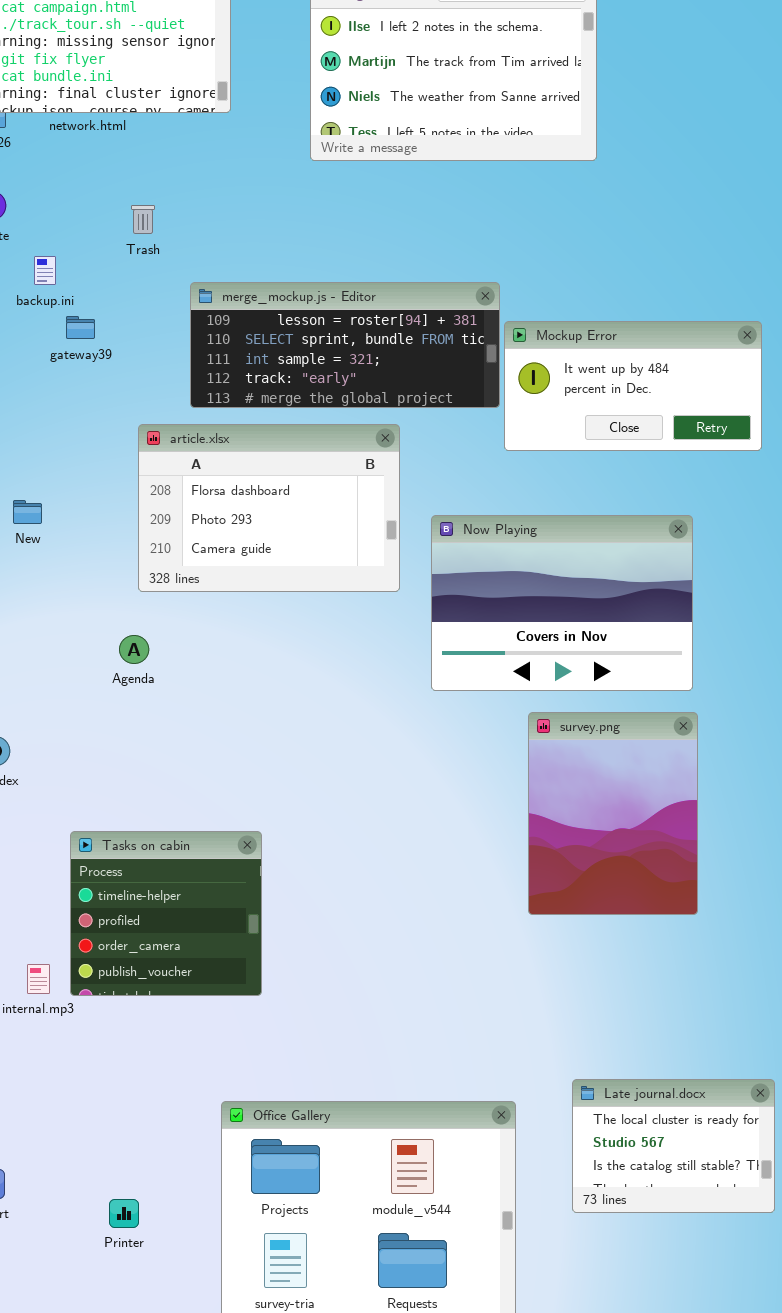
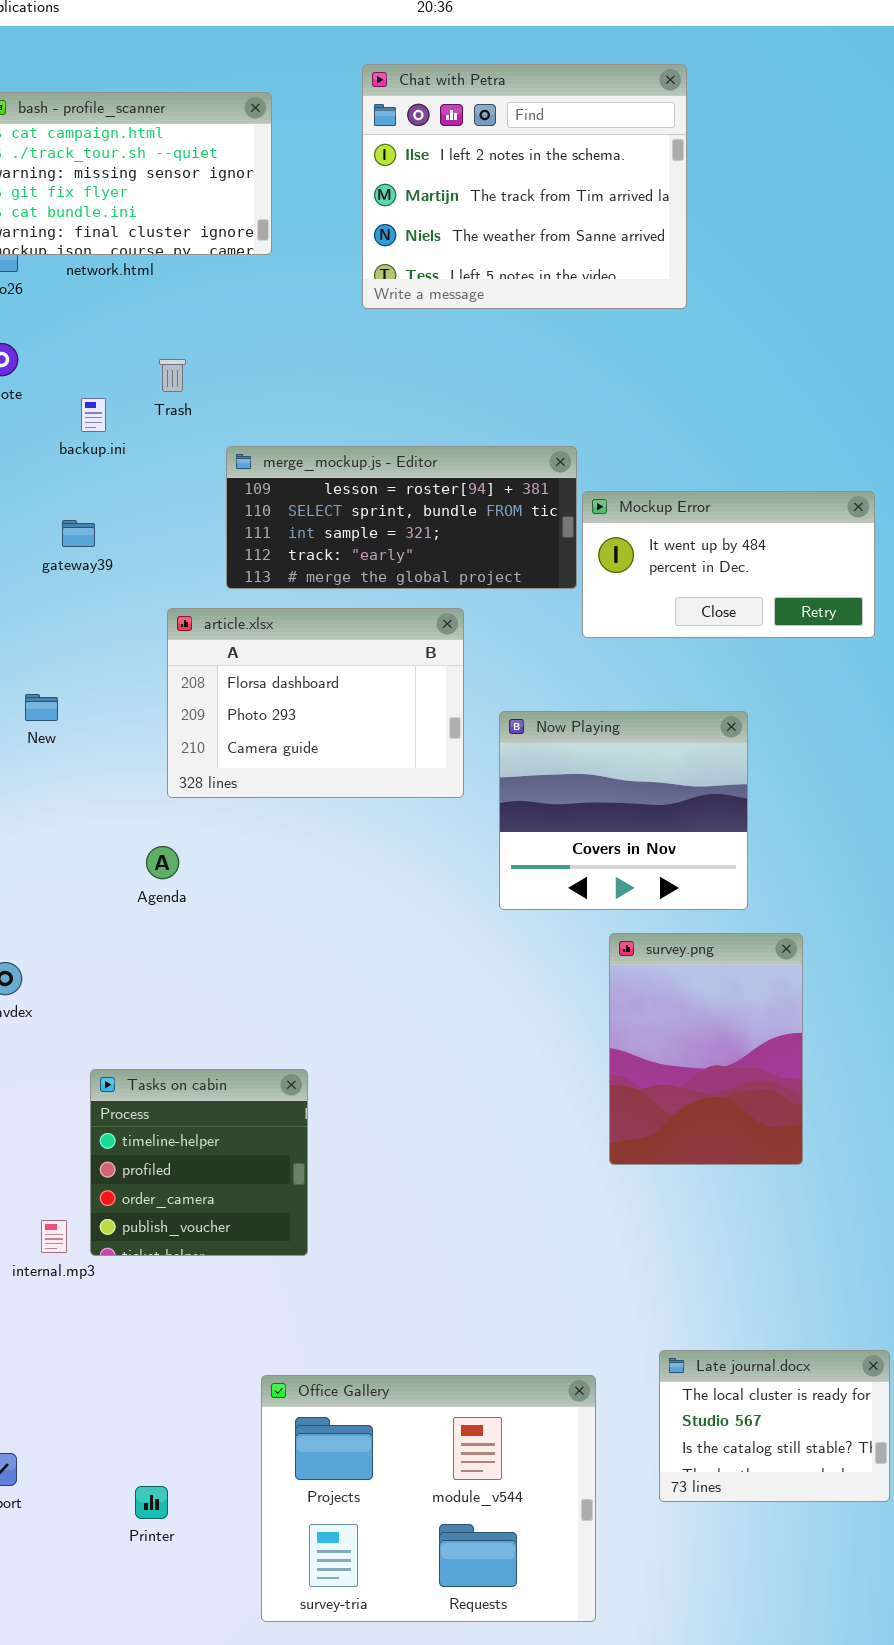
backup.ini: [34,256,56,285] -> [81,398,106,432], moved
gateway39: [66,316,95,339] -> [62,520,95,547], moved
Now Playing: [431,515,693,691] -> [499,711,748,910], resized

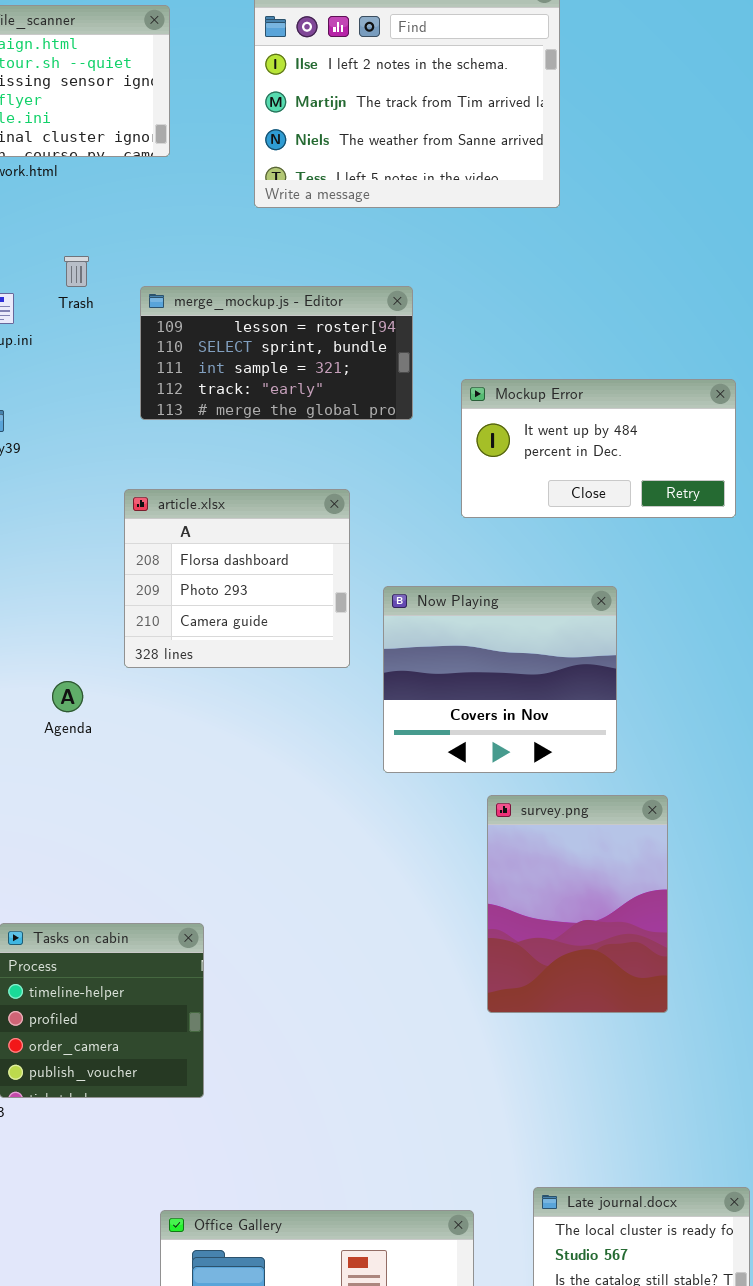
merge_mockup.js - Editor: [226,446,577,589] -> [140,286,413,420], moved, resized
article.xlsx: [167,608,464,798] -> [124,489,350,668], resized
Agenda: [146,846,179,879] -> [52,681,83,712], moved

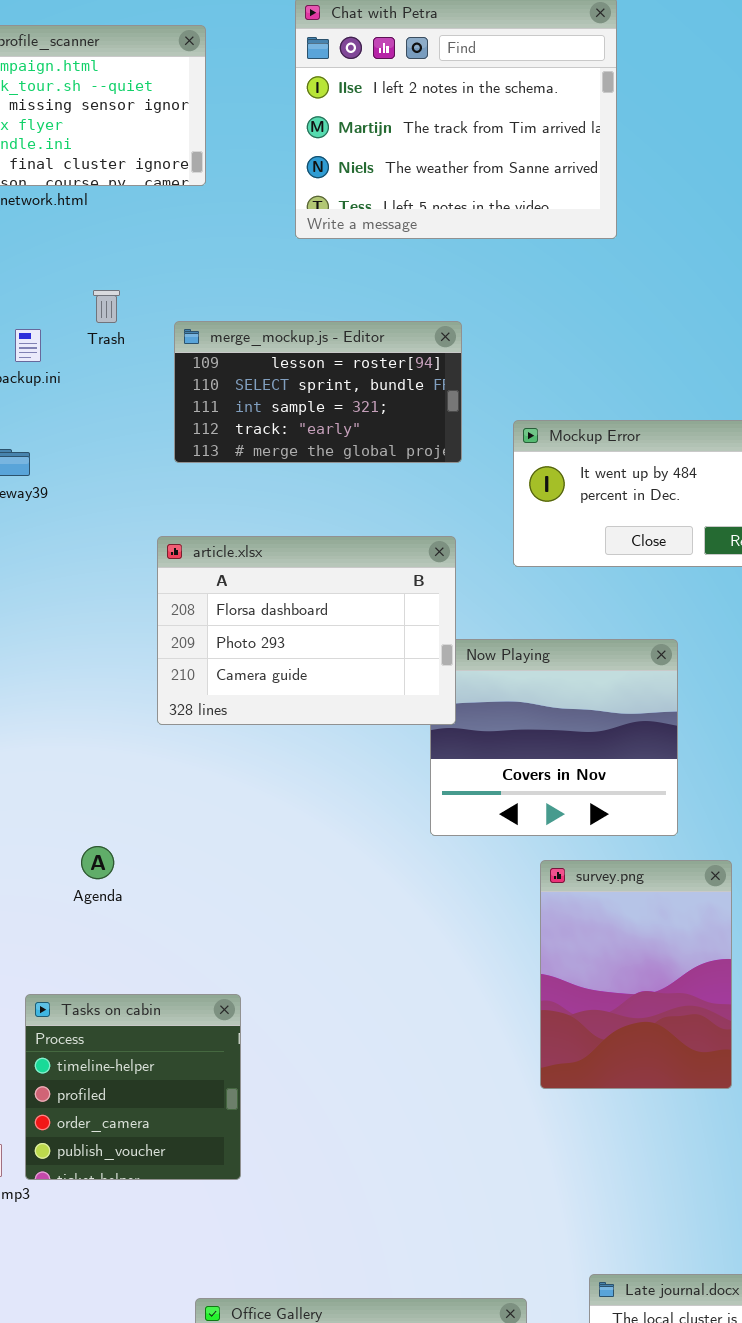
article.xlsx: [124,489,350,668] -> [157,536,456,725], resized
Agenda: [52,681,83,712] -> [81,846,114,879], moved

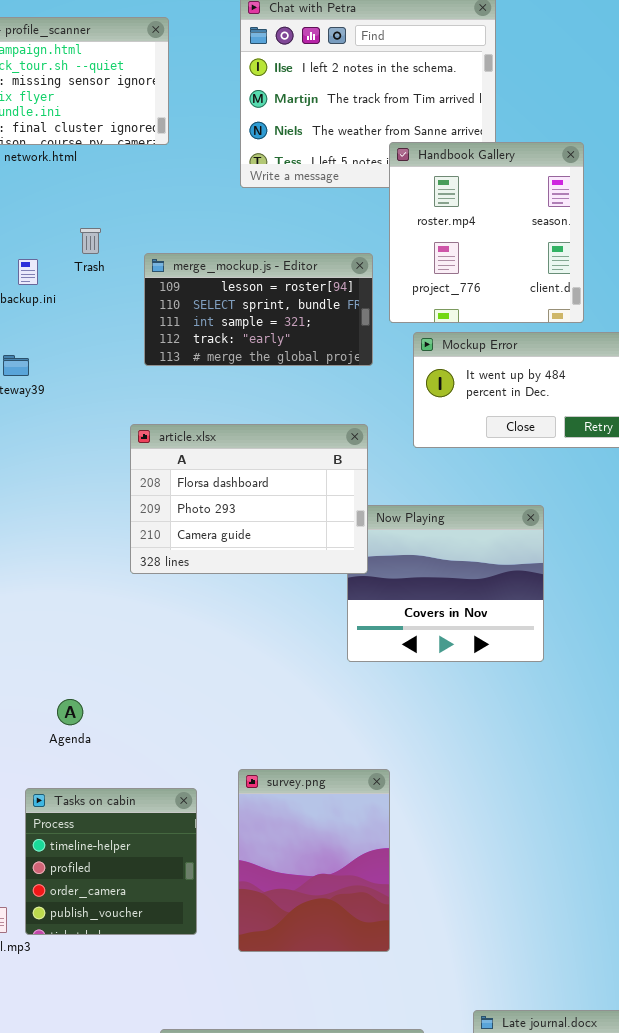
Handbook Gallery: none -> [389,142,584,323], opened
Agenda: [81,846,114,879] -> [57,699,83,725], moved
survey.png: [540,860,732,1089] -> [238,769,390,952], moved

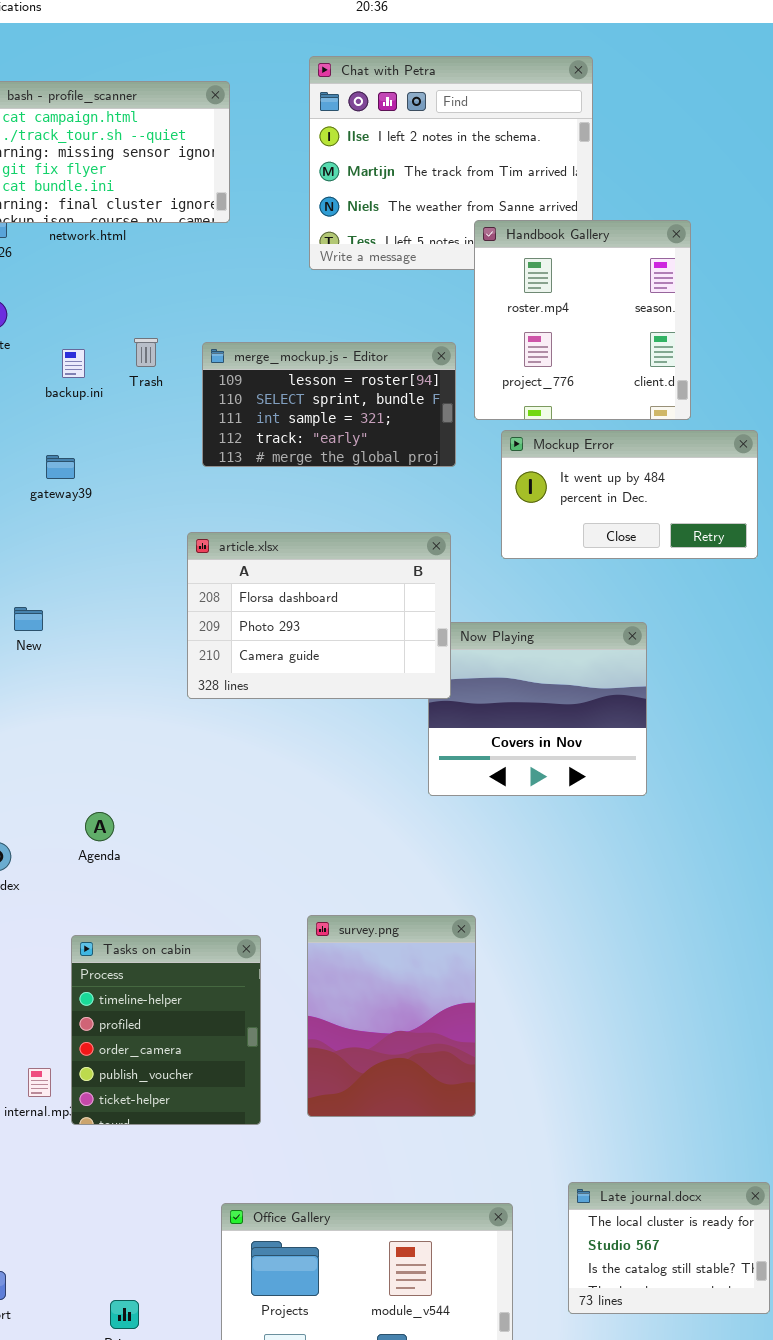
Trash: [80,228,101,254] -> [134,338,158,367], moved
Agenda: [57,699,83,725] -> [85,812,114,841], moved
Tasks on cabin: [25,788,197,935] -> [71,935,261,1125], resized

